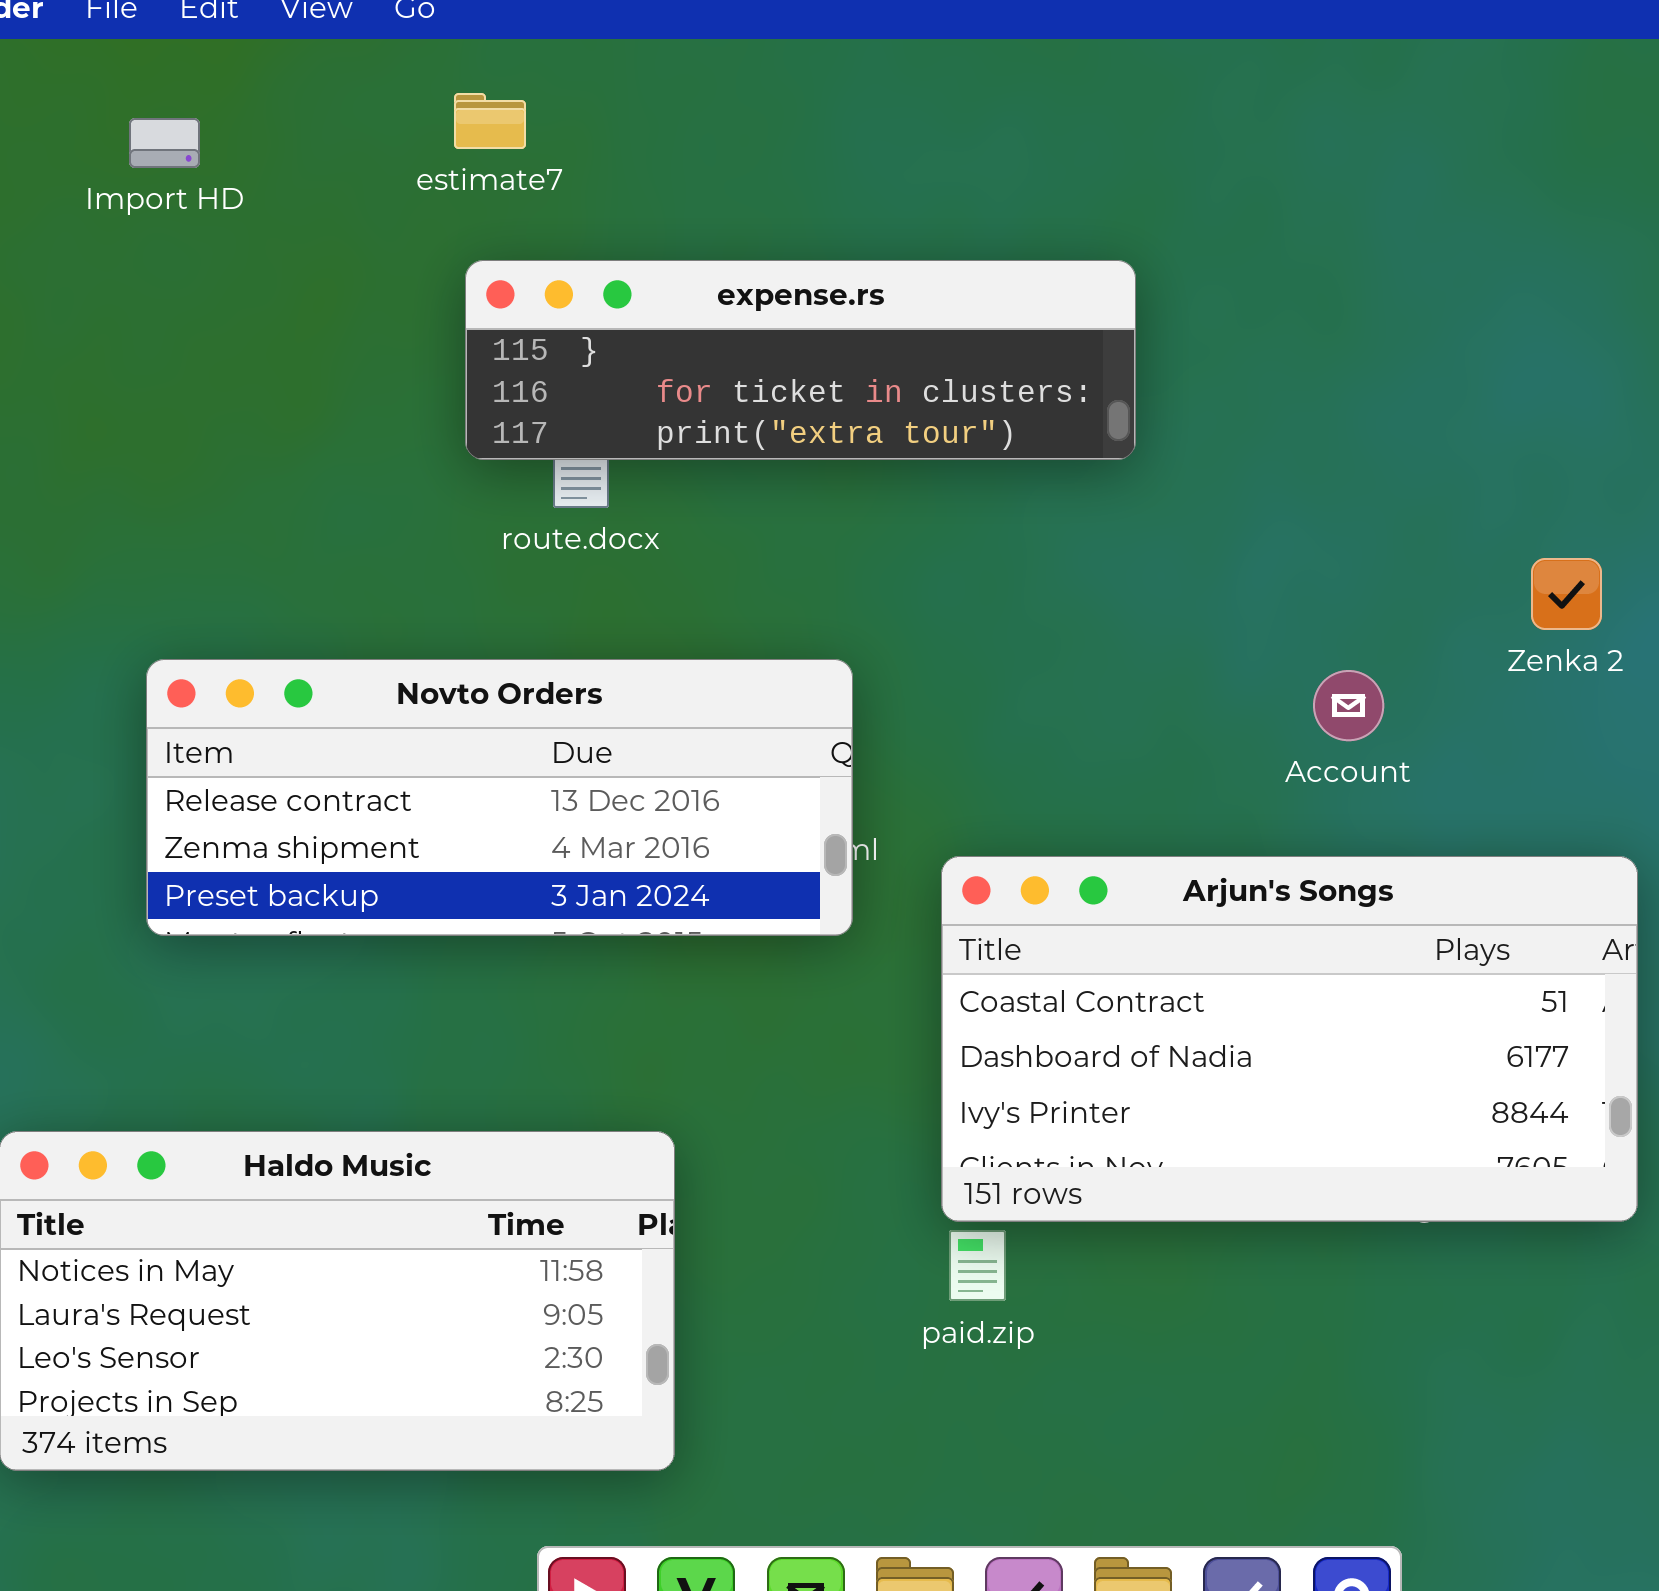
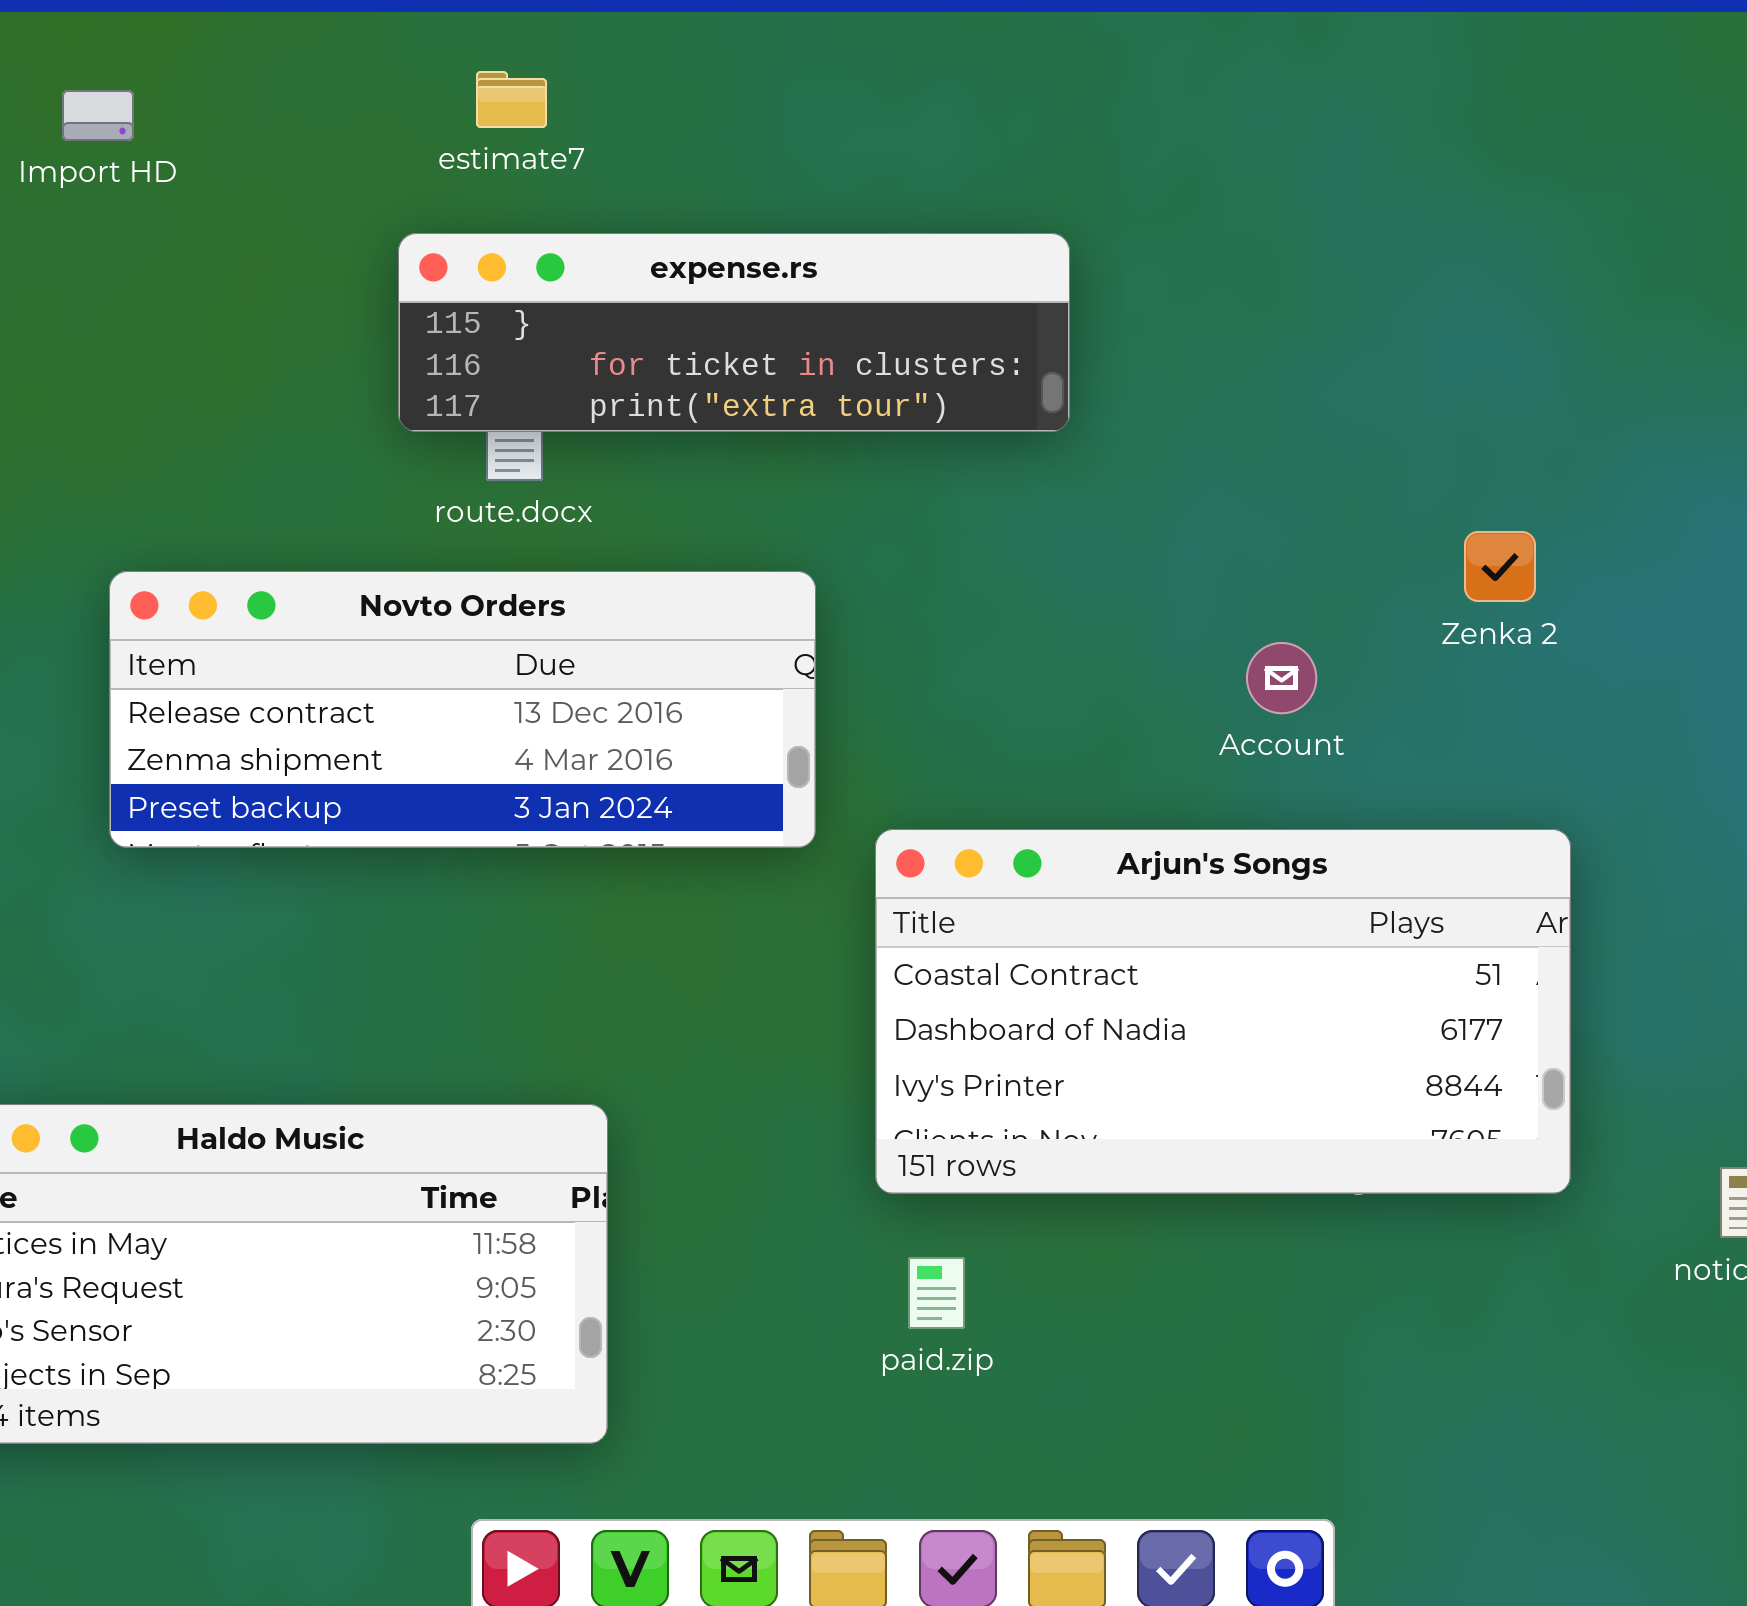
estimate7: [454,93,526,149] -> [476,71,547,128], moved
Novto Orders: [146,659,853,936] -> [109,571,816,848], moved
paid.zip: [949,1230,1006,1301] -> [908,1257,965,1329], moved

